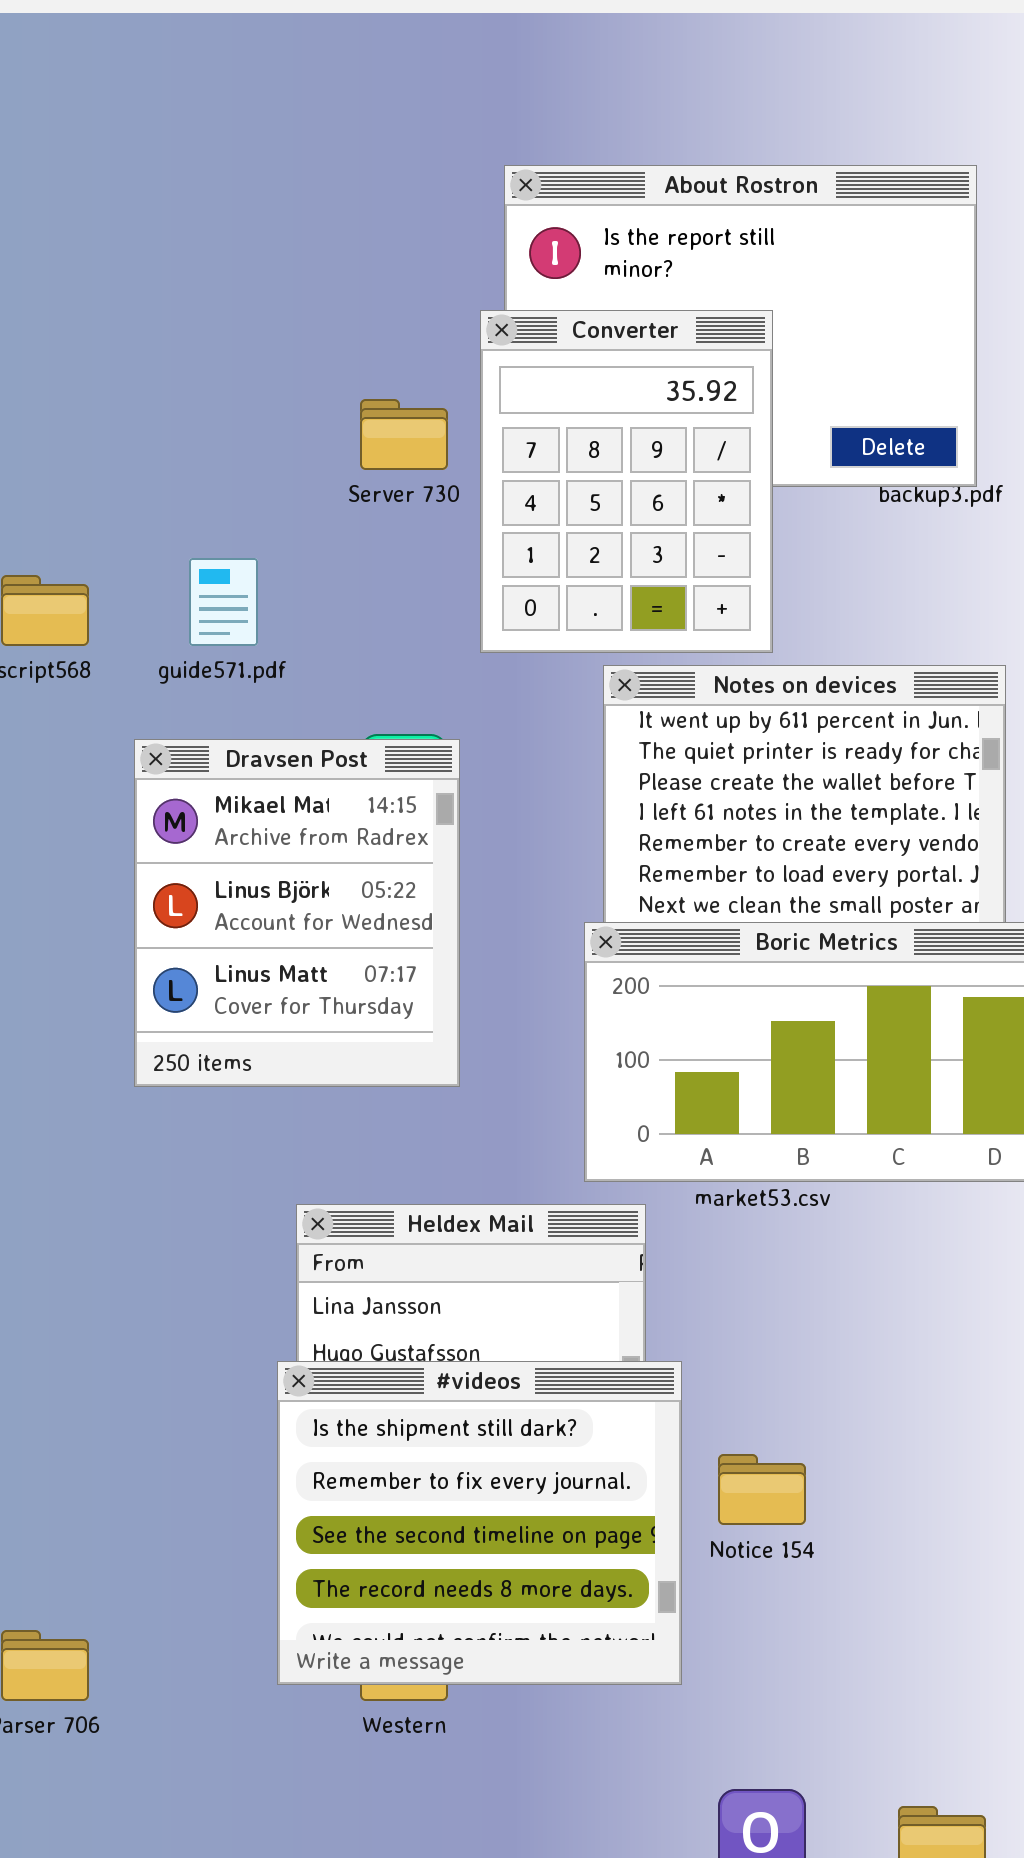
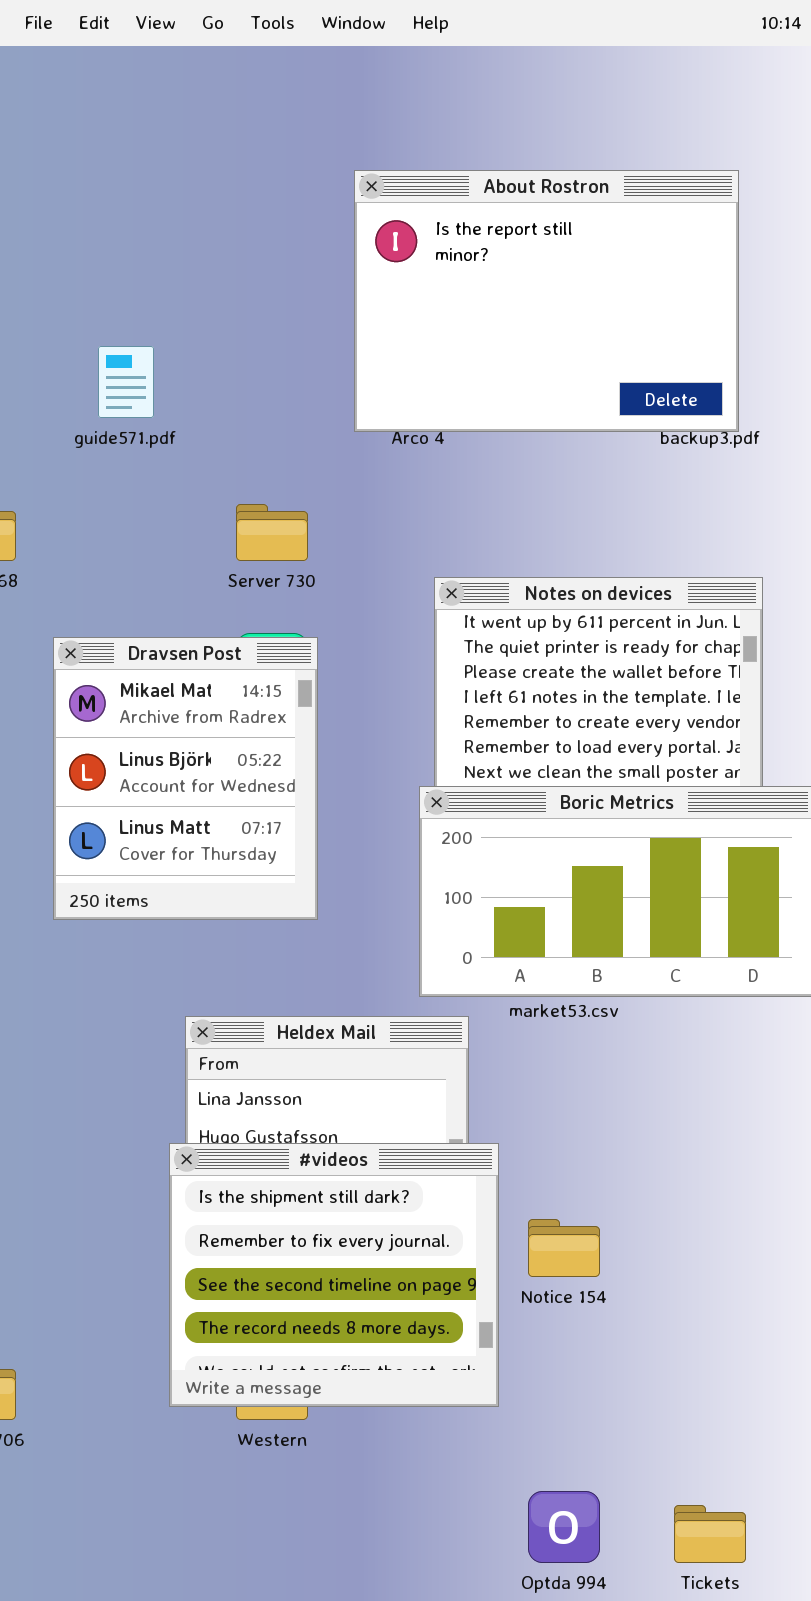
Converter: [480,310,773,653] -> none, closed
Server 730: [360,399,448,470] -> [236,504,308,561], moved
guide571.pdf: [189,558,258,646] -> [98,346,154,418], moved

